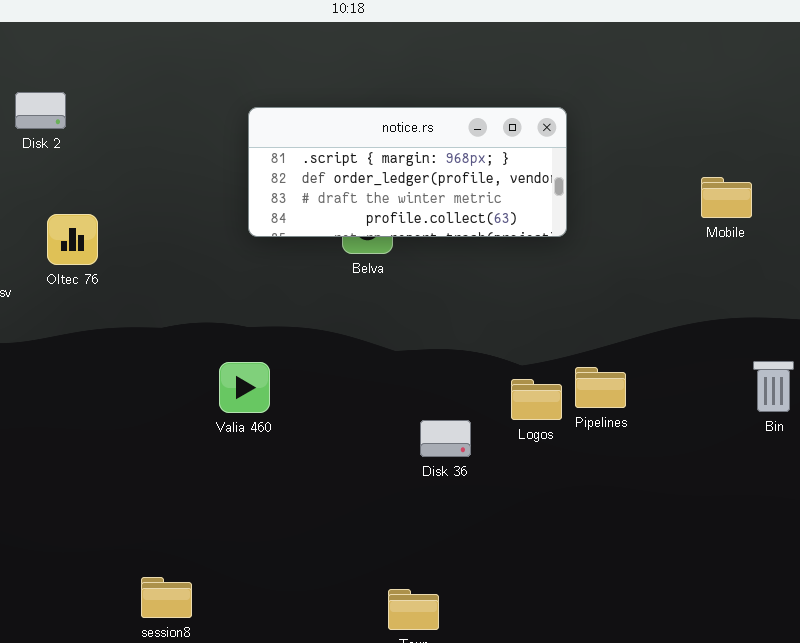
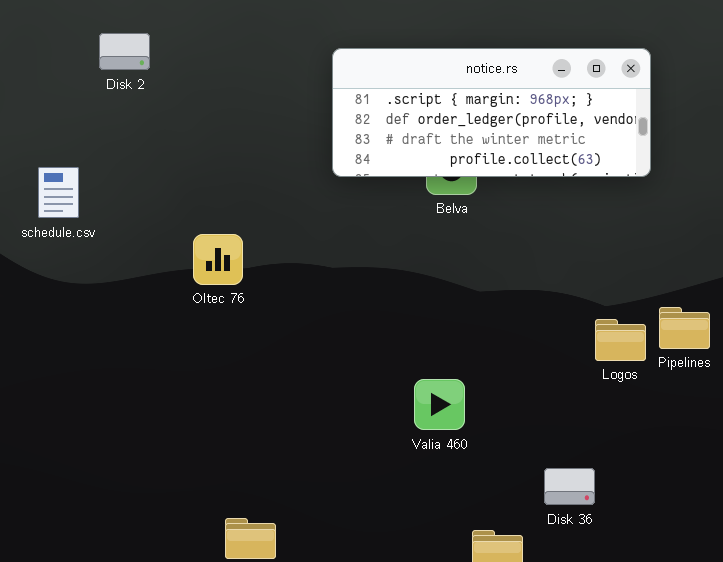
Oltec 76: [47,214,98,265] -> [193,234,243,285], moved
Valia 460: [219,362,270,413] -> [414,379,465,430], moved
Disk 36: [420,420,471,457] -> [544,468,595,505], moved

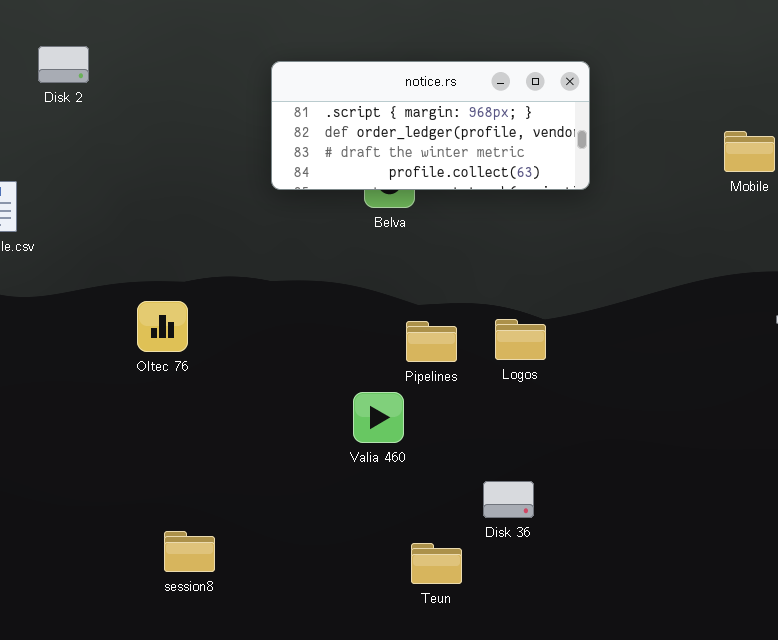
Oltec 76: [193,234,243,285] -> [137,301,188,352], moved
Pipelines: [659,307,710,349] -> [406,321,457,362], moved
Logos: [595,319,646,361] -> [495,319,546,360], moved

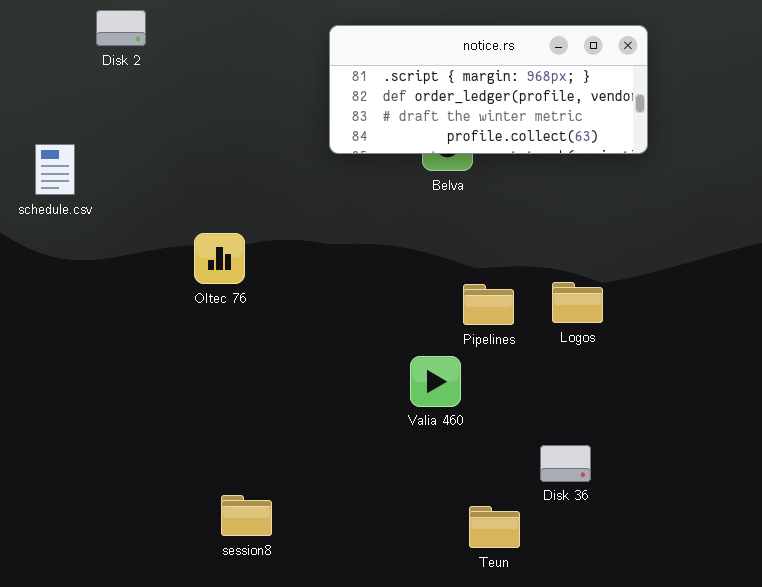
Oltec 76: [137,301,188,352] -> [194,233,245,284], moved

